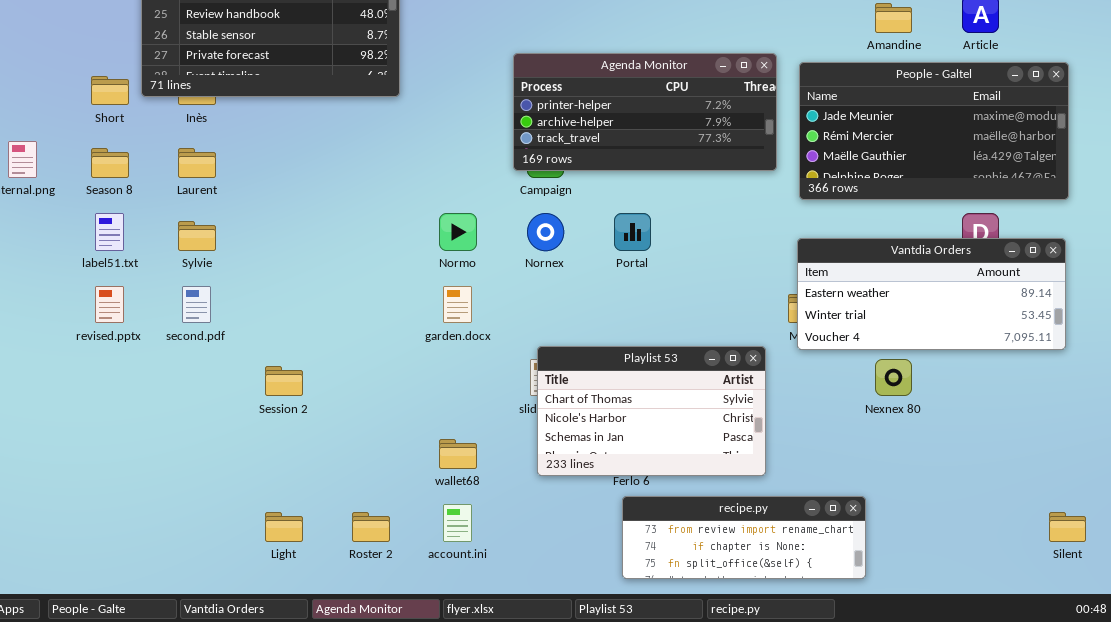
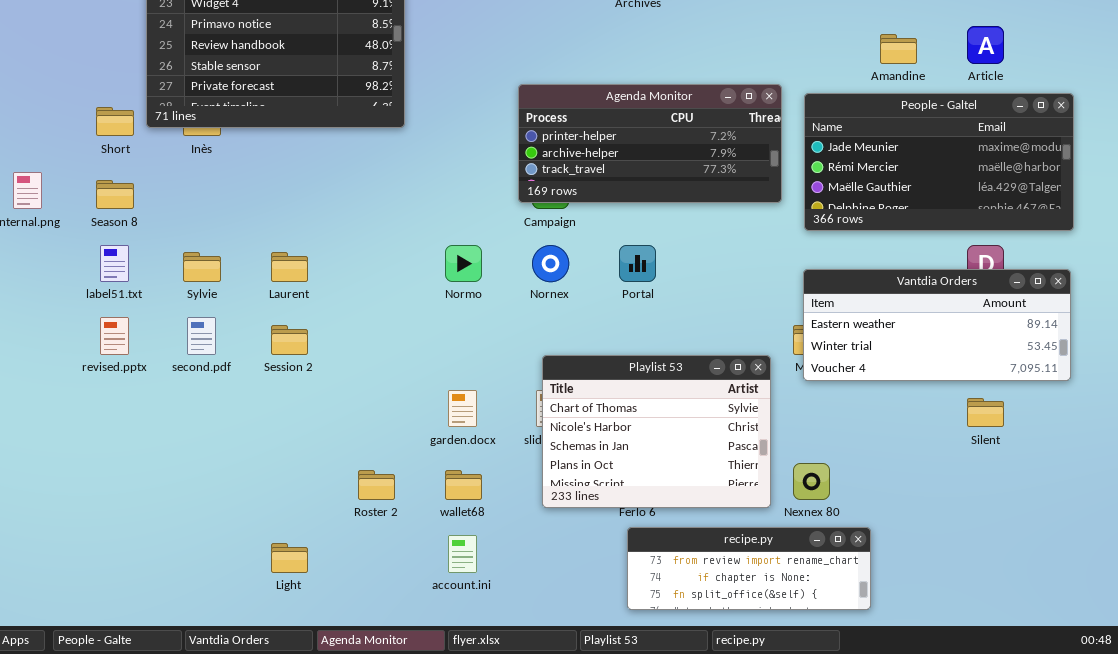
Laurent: [178,148,216,178] -> [271,252,308,282], moved
garden.docx: [443,286,472,323] -> [448,390,477,427], moved
Playlist 53: [537,346,766,476] -> [542,355,771,508], resized
Nexnex 80: [875,359,912,396] -> [793,463,830,500], moved
Session 2: [265,366,303,396] -> [271,325,308,355], moved
Roster 2: [352,512,390,542] -> [358,470,395,500], moved
Silent: [1049,512,1086,542] -> [967,398,1004,427], moved

